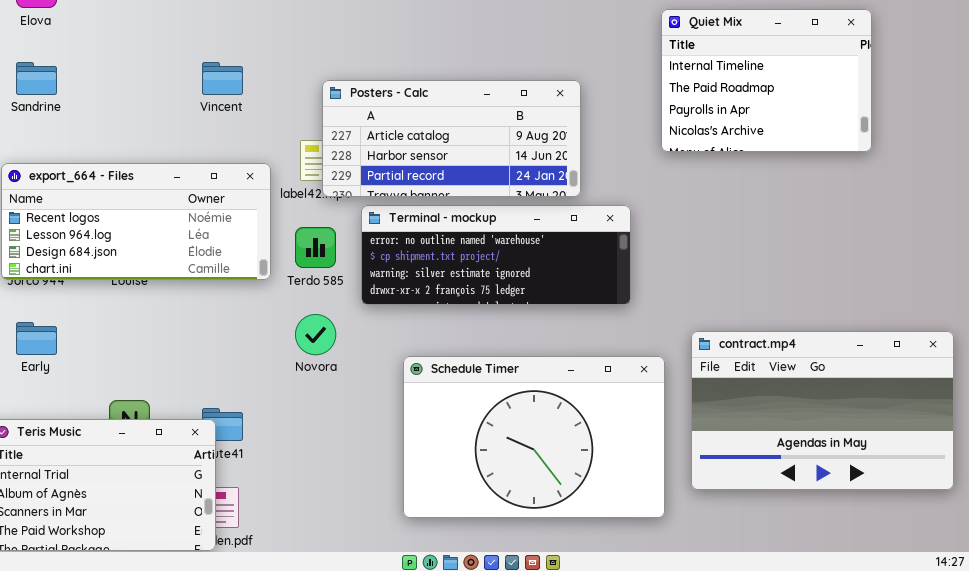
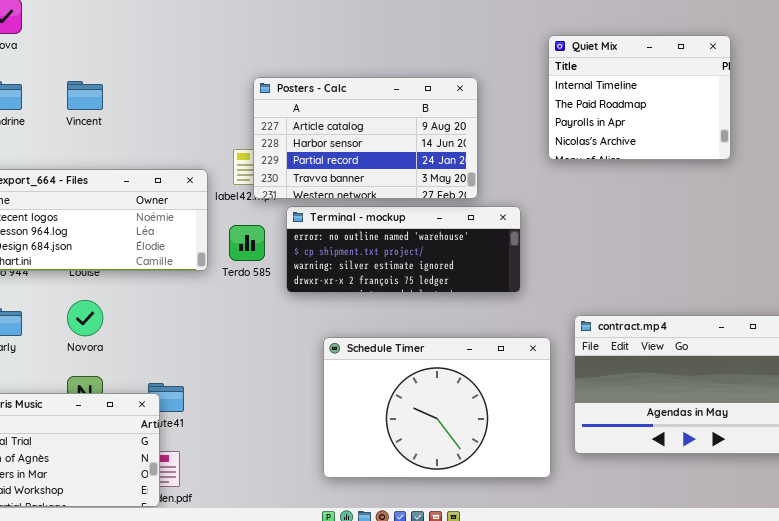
Vincent: [202,62,243,95] -> [67,81,103,110], moved
Posters - Calc: [322,80,581,197] -> [253,77,478,199], resized
Novora: [295,314,336,355] -> [67,300,103,336], moved

